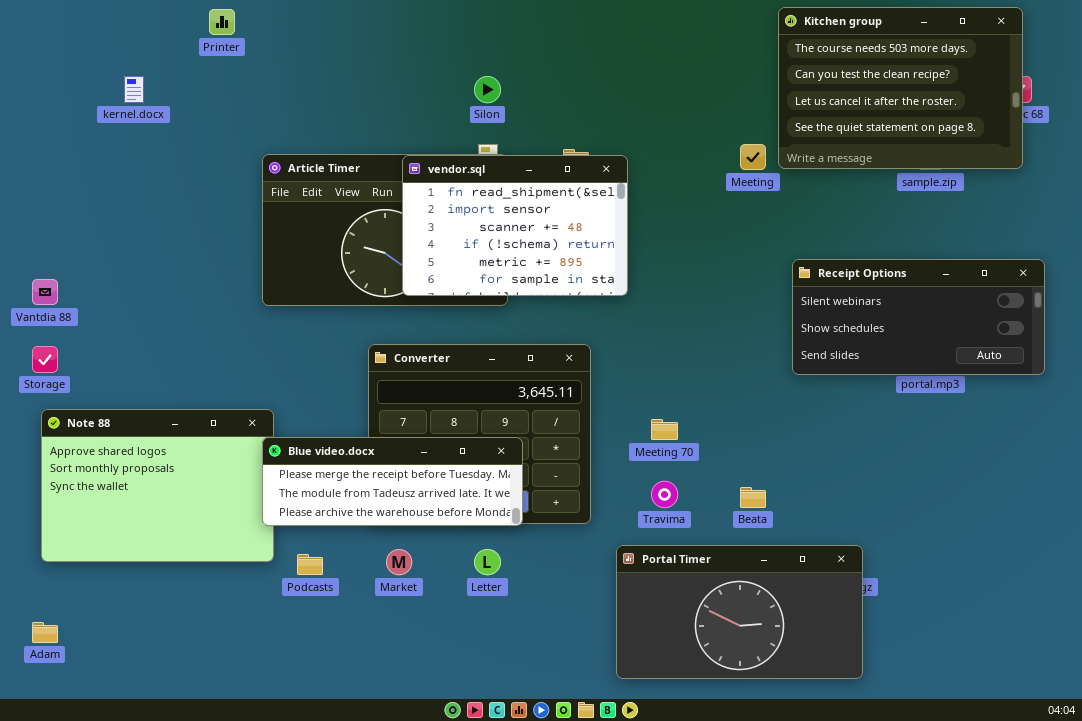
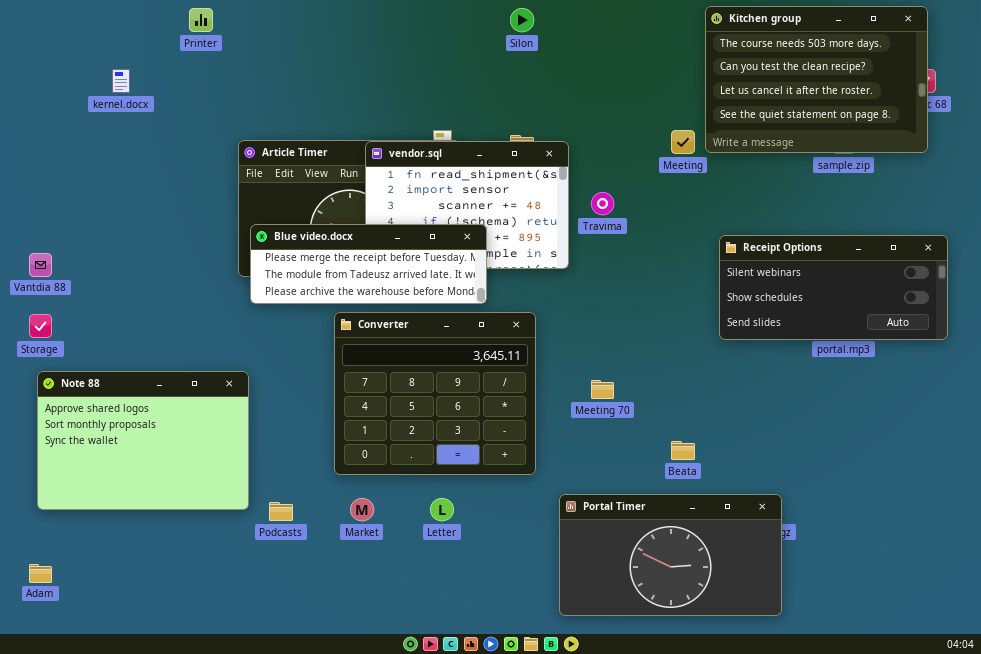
Silon: [474,76,501,103] -> [510,8,534,32], moved
Blue video.docx: [262,437,523,526] -> [250,224,487,304], moved
Travima: [651,481,678,508] -> [591,192,614,215], moved

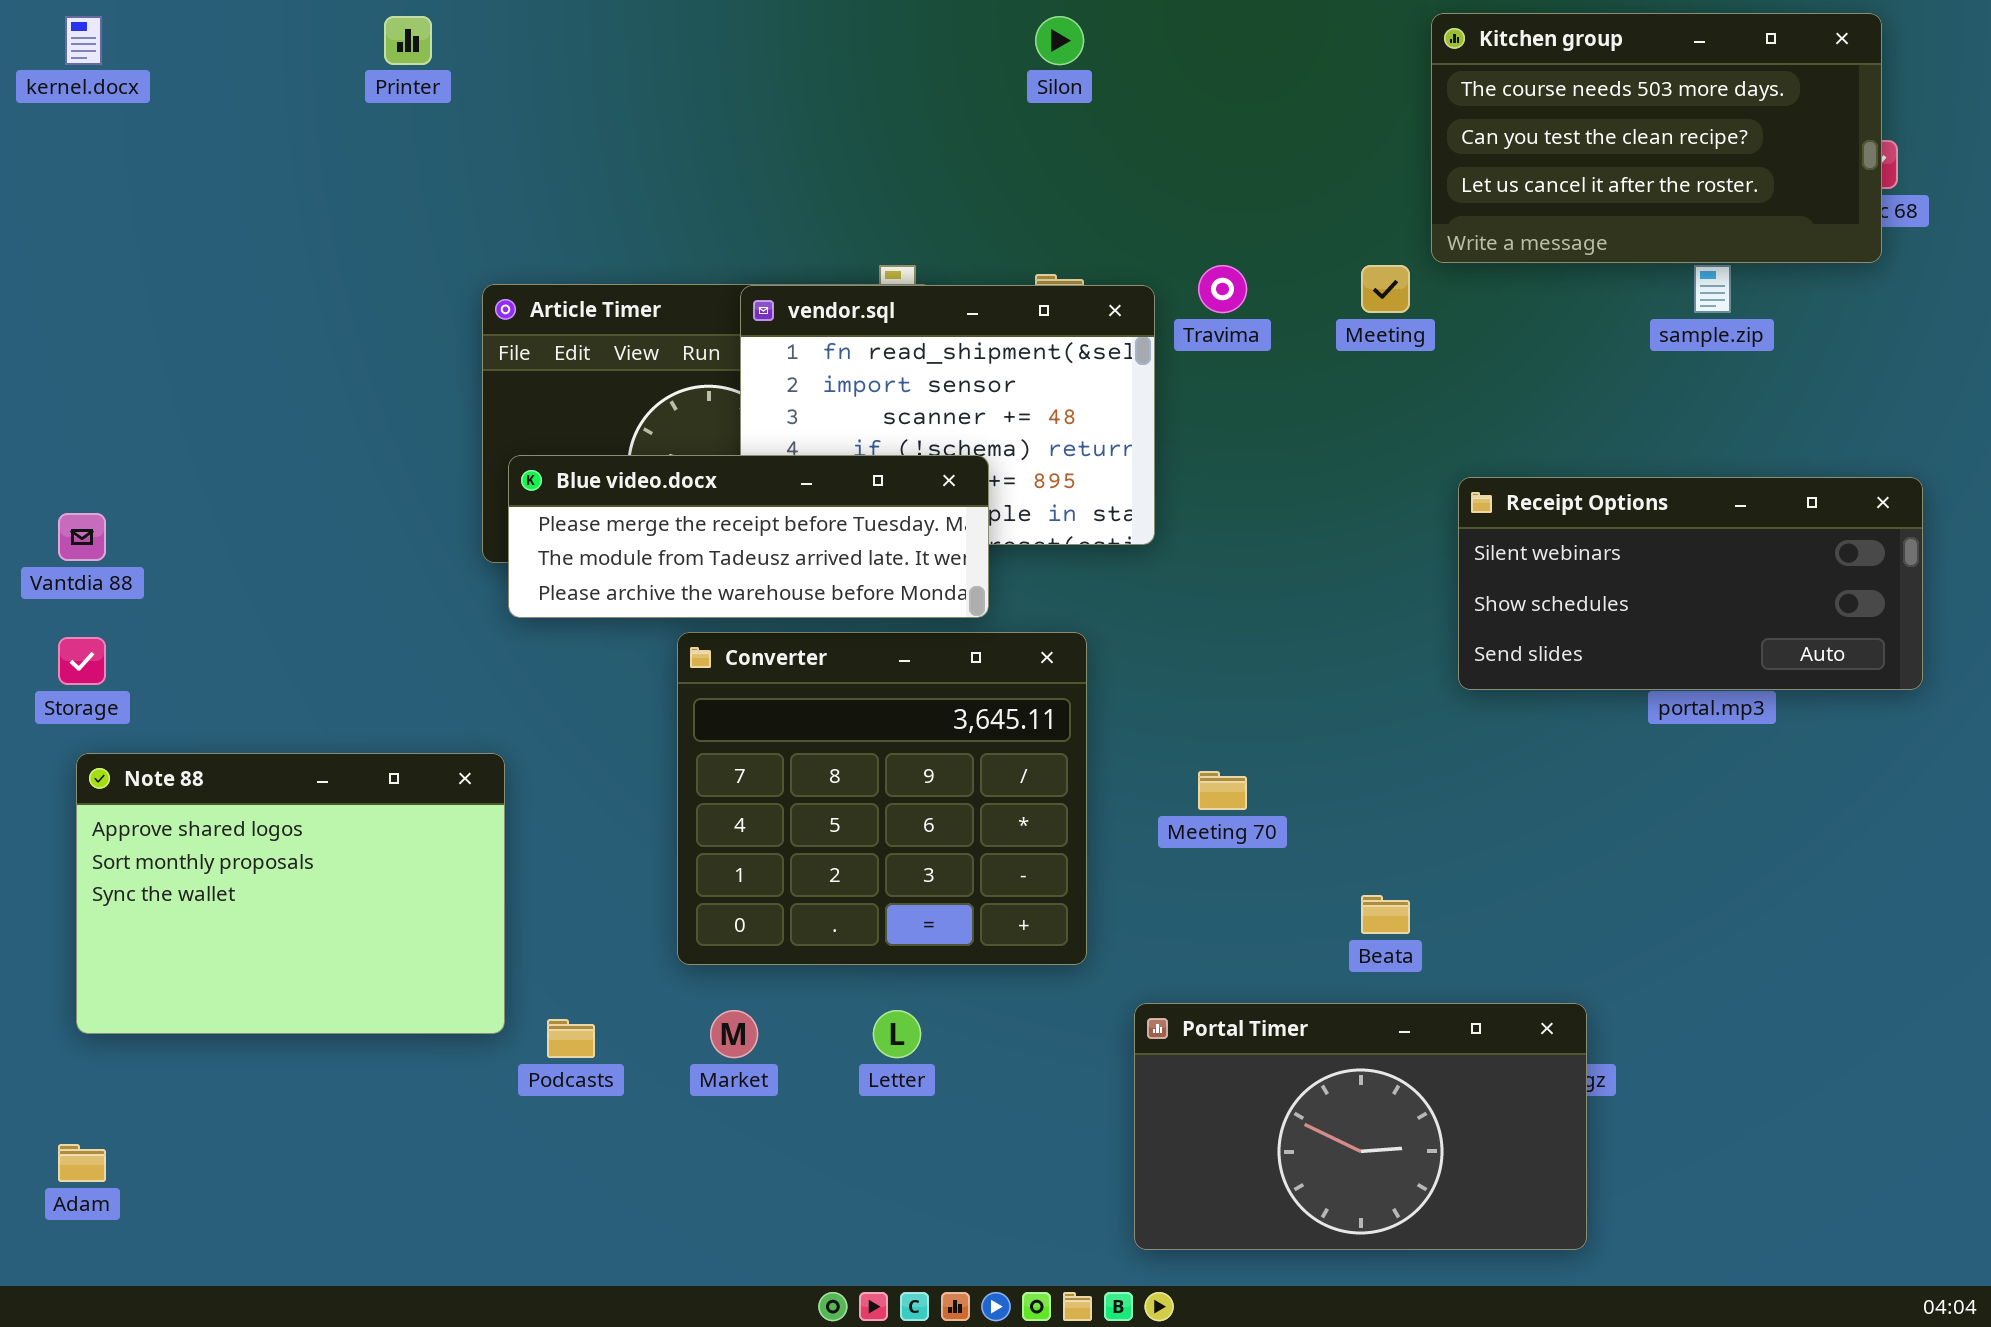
Kitchen group: [705,6,928,153] -> [1431,13,1882,263], resized
kernel.docx: [112,69,130,93] -> [65,16,102,65], moved
Travima: [591,192,614,215] -> [1198,265,1247,313], moved

